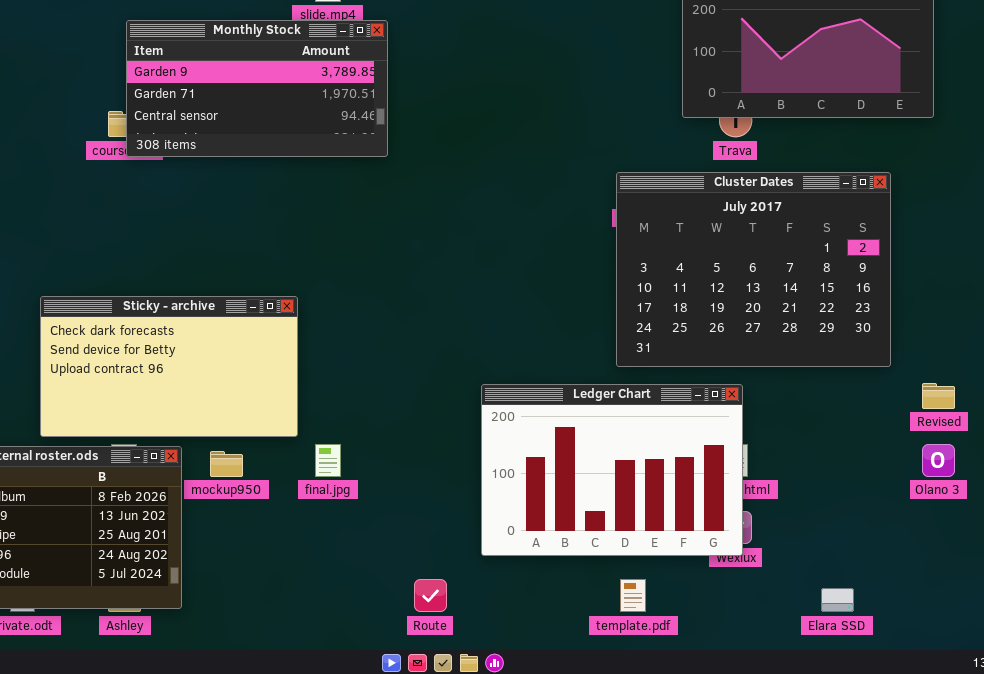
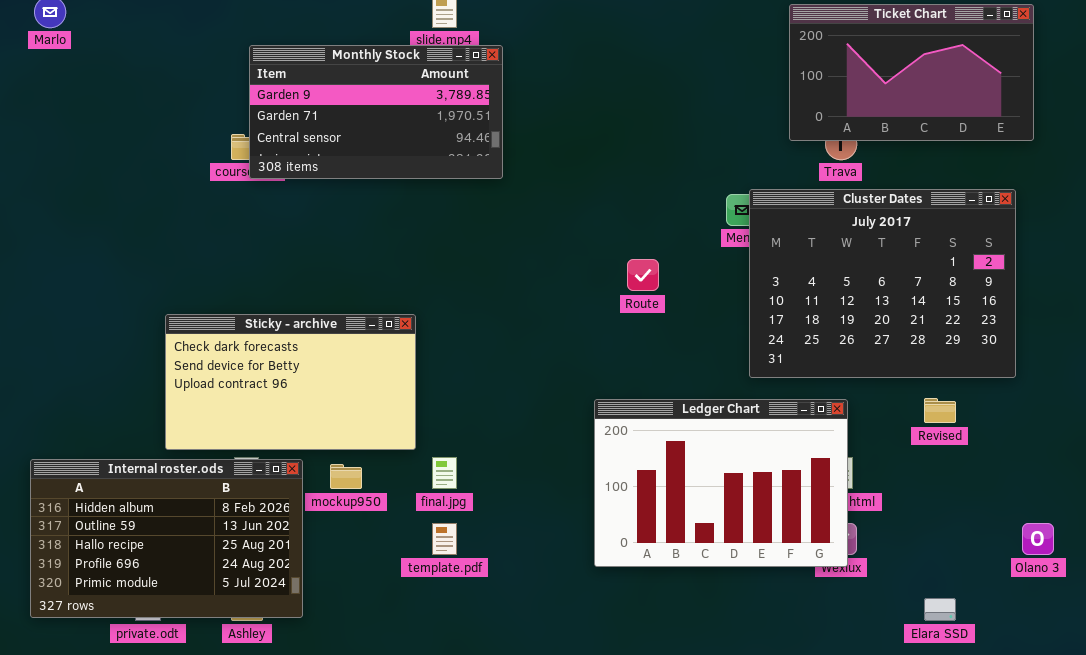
Cluster Dates: [616,172,891,367] -> [749,189,1016,378], moved
Revised: [922,383,955,409] -> [924,398,956,423], moved
Olano 3: [922,444,955,477] -> [1022,523,1054,555], moved
Route: [414,579,447,612] -> [627,259,659,291], moved
template.pdf: [620,579,646,612] -> [432,523,457,555], moved

